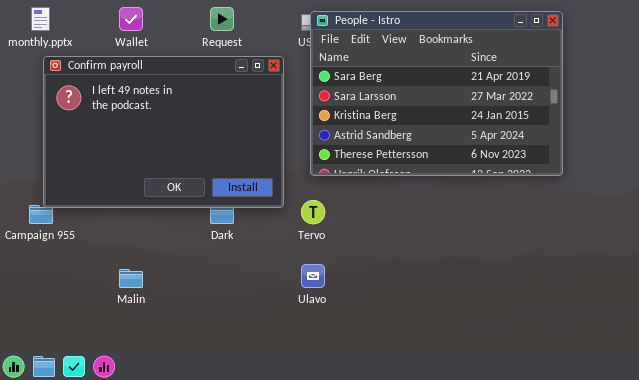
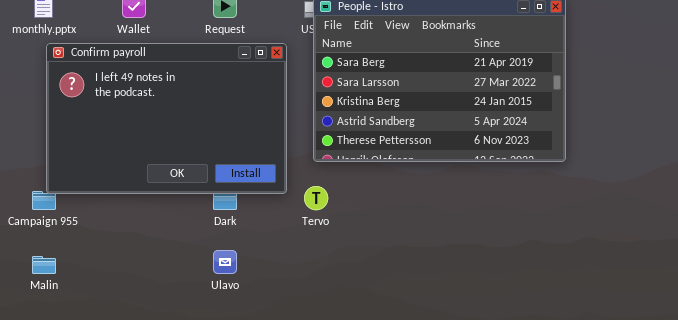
Ulavo: [301,264,325,288] -> [213,250,237,274], moved
Malin: [119,269,143,288] -> [32,256,56,274], moved

